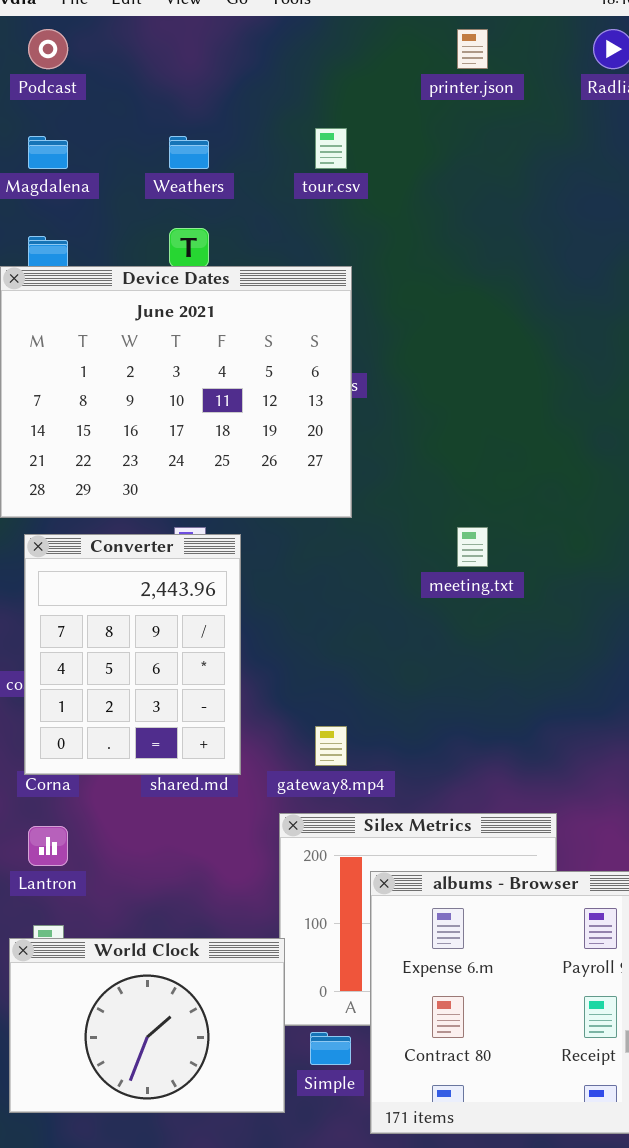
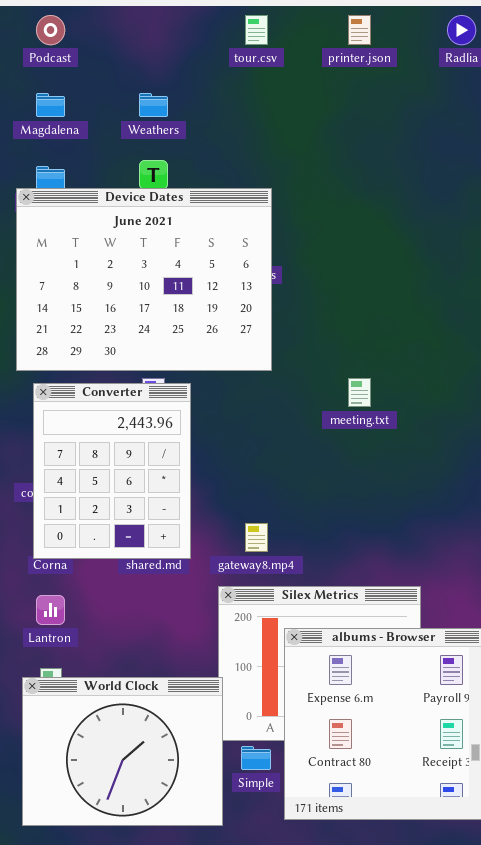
tour.csv: [315,128,347,169] -> [245,15,268,45], moved
World Clock: [9,938,285,1113] -> [22,677,223,826], resized

